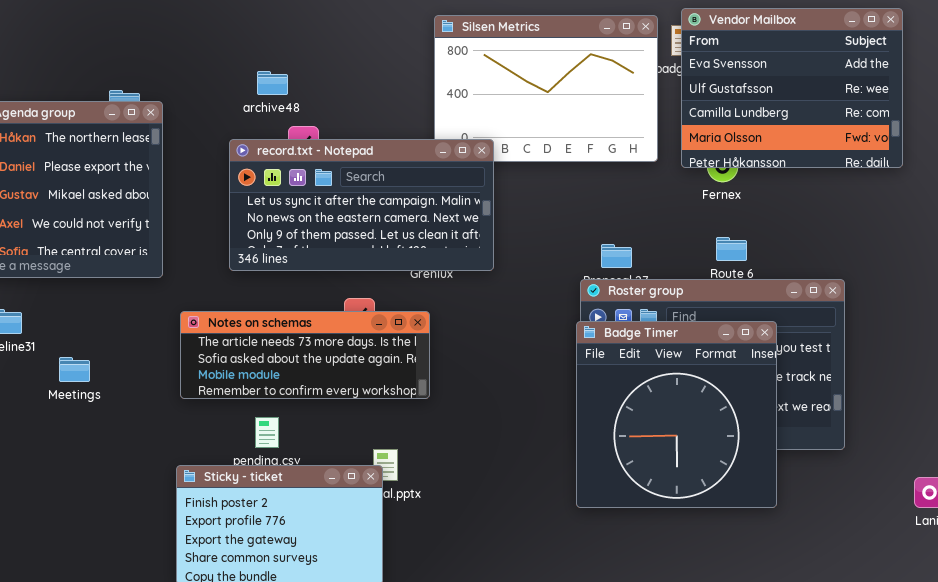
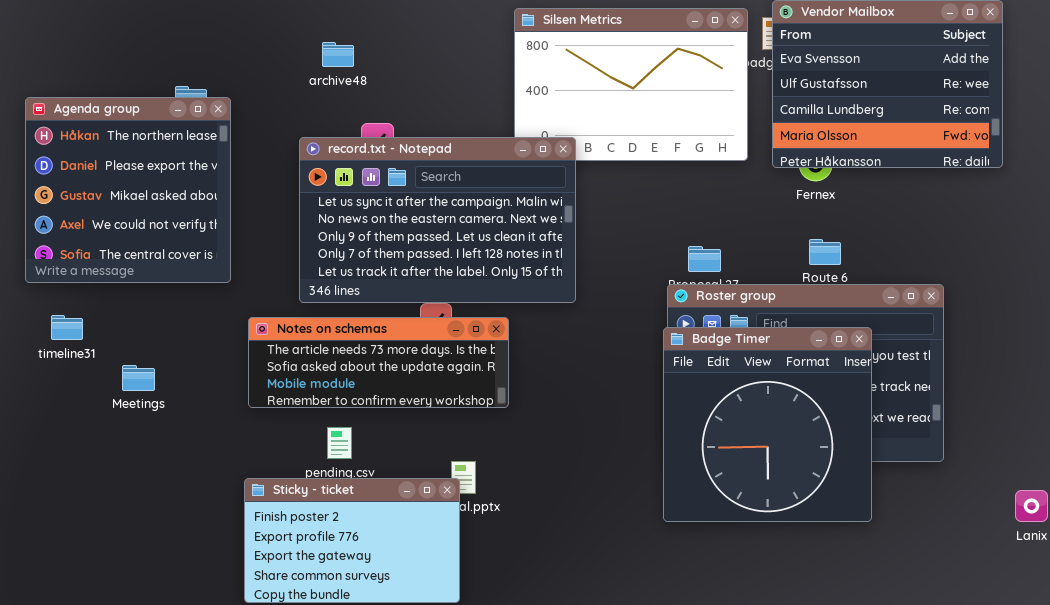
archive48: [257,71,288,95] -> [322,42,354,67], moved
record.txt - Notepad: [229,139,494,271] -> [299,137,576,303], resized

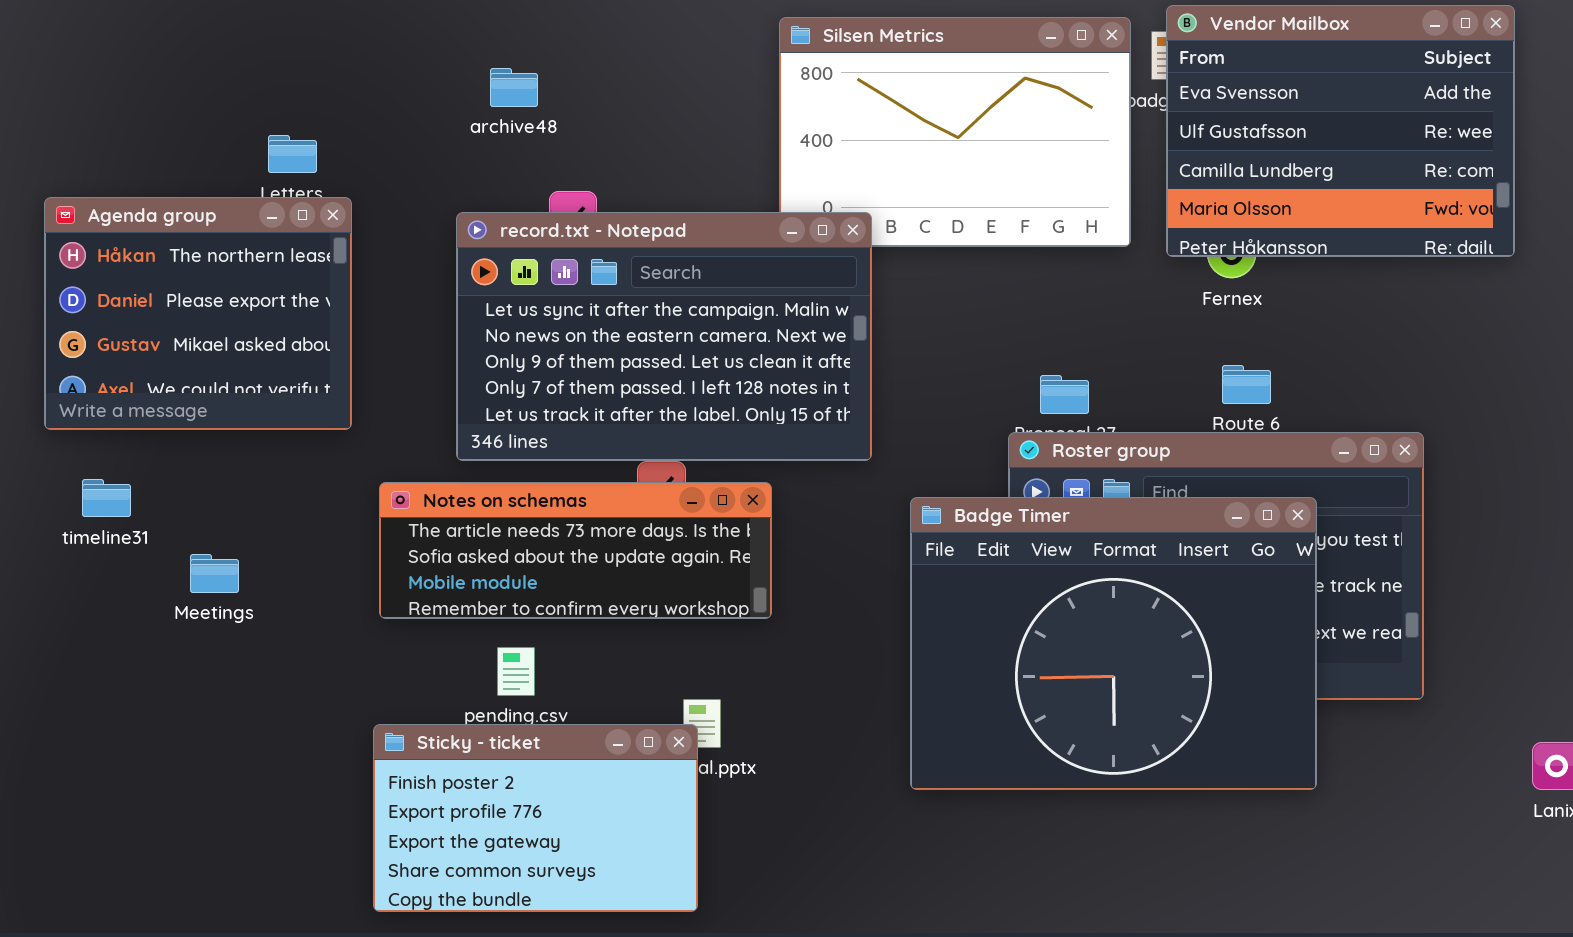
Agenda group: [25,97,231,283] -> [44,197,352,430], resized
Badge Timer: [663,327,872,522] -> [910,497,1317,790], resized

